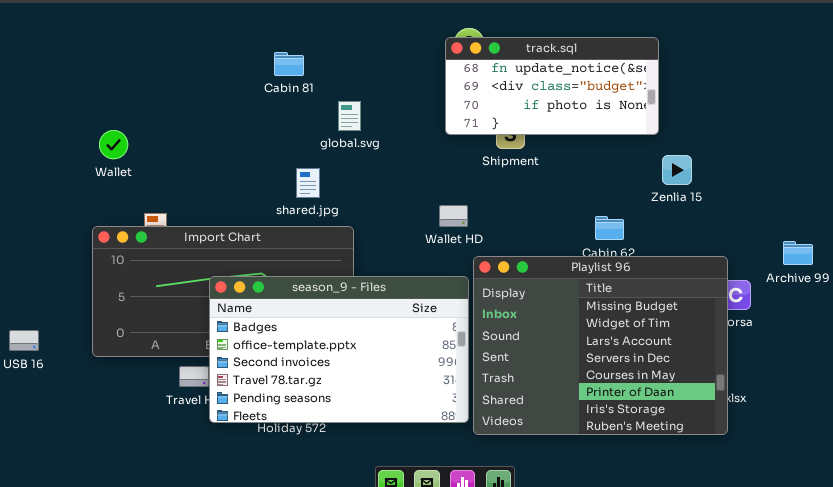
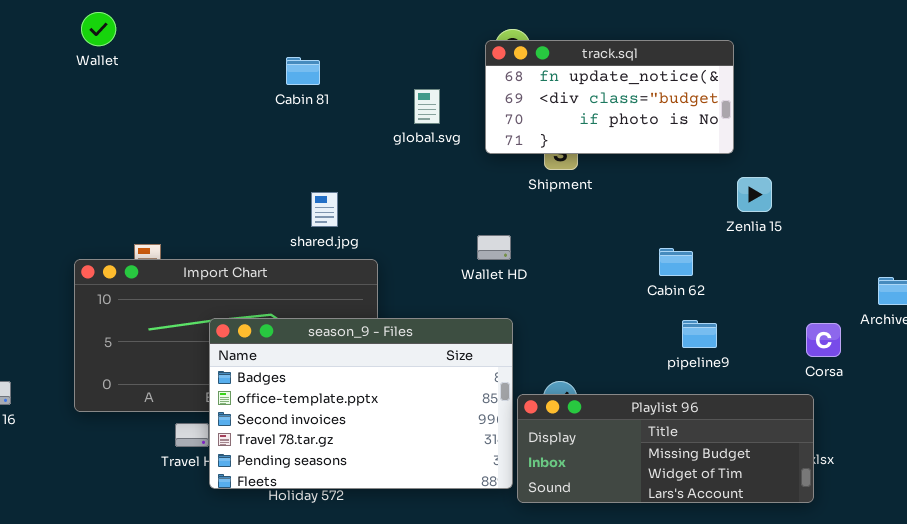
global.svg: [338,101,361,131] -> [414,89,440,124], moved
Wallet: [99,130,128,159] -> [81,12,116,46], moved
Playlist 96: [473,256,728,435] -> [517,394,814,503], resized

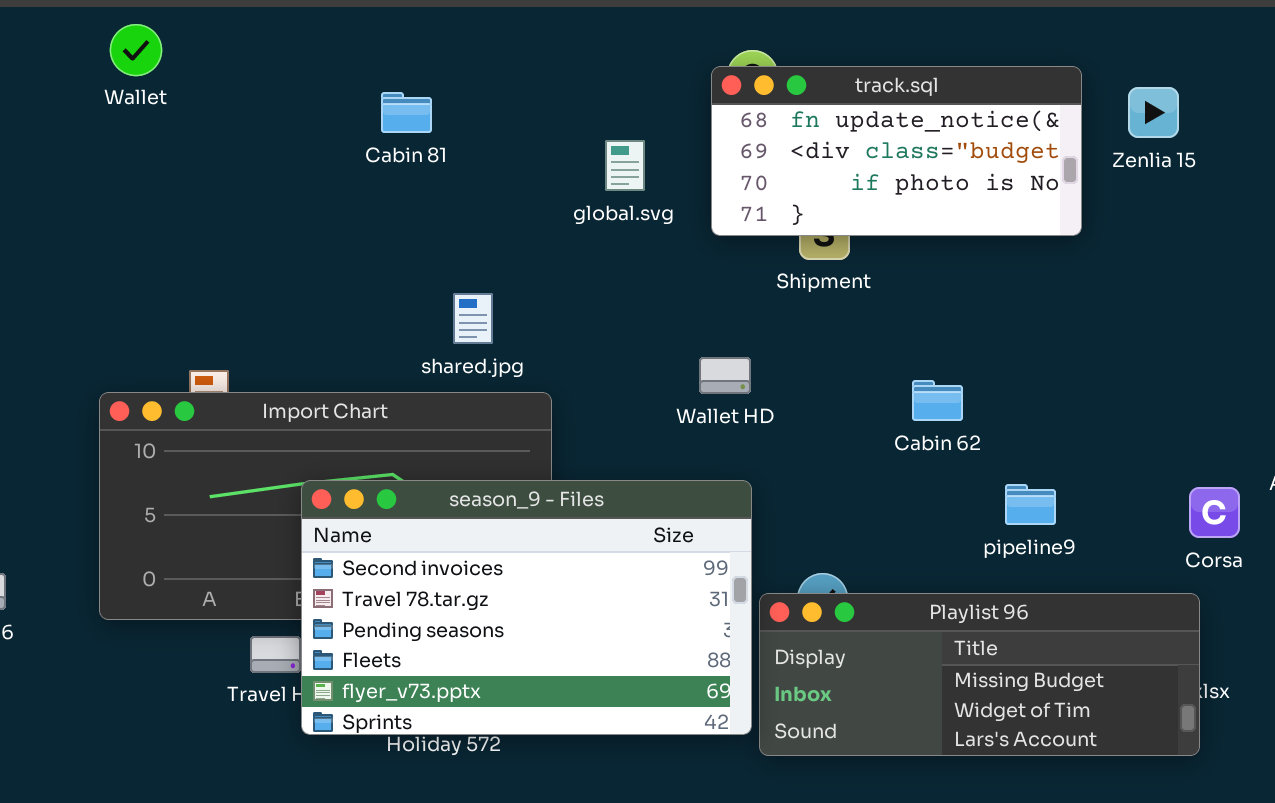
Cabin 81: [286,57,320,85] -> [381,92,432,133], moved
Zenlia 15: [737,177,772,212] -> [1128,87,1179,138], moved
Cabin 62: [659,248,693,276] -> [912,380,963,421], moved
season_9 - Files: [209,318,513,489] -> [301,480,752,735], scrolled down 2 rows

